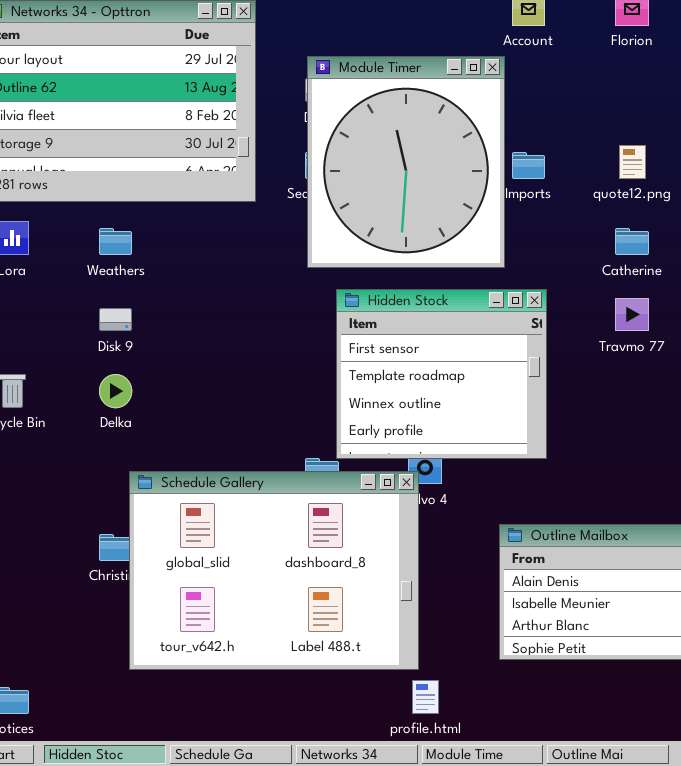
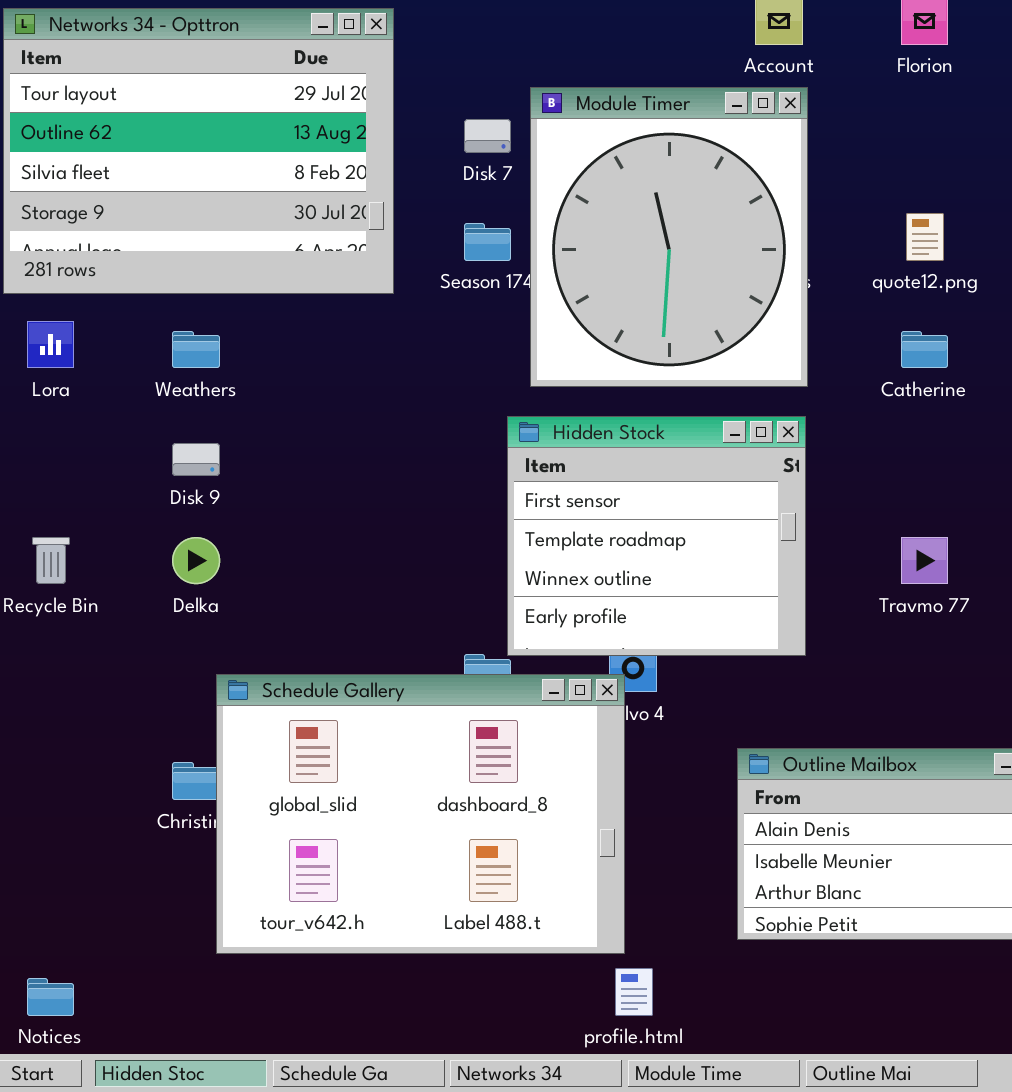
Module Timer: [307,56,505,268] -> [530,87,808,387], moved
Travmo 77: [615,298,649,331] -> [901,537,948,584], moved

